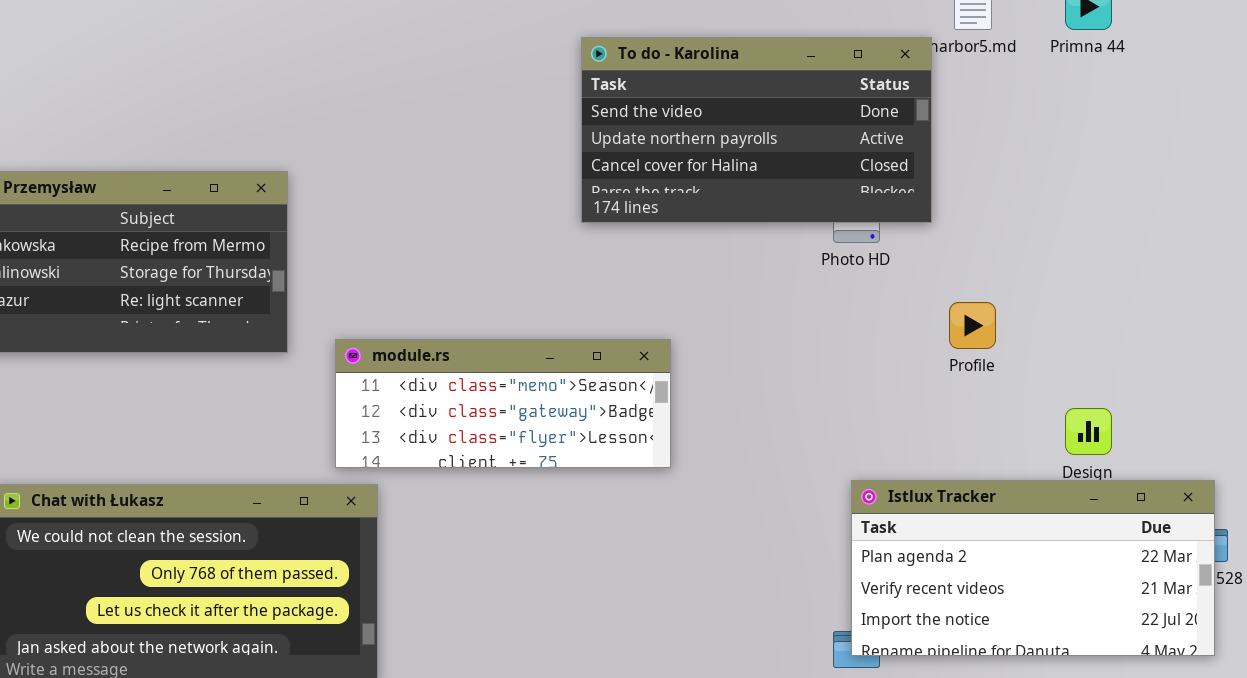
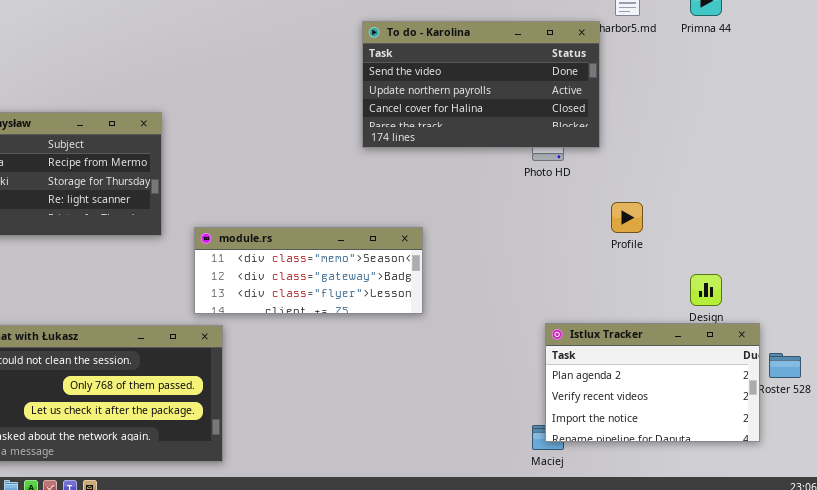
Istlux Tracker: [851,480,1215,656] -> [545,323,760,442], resized

